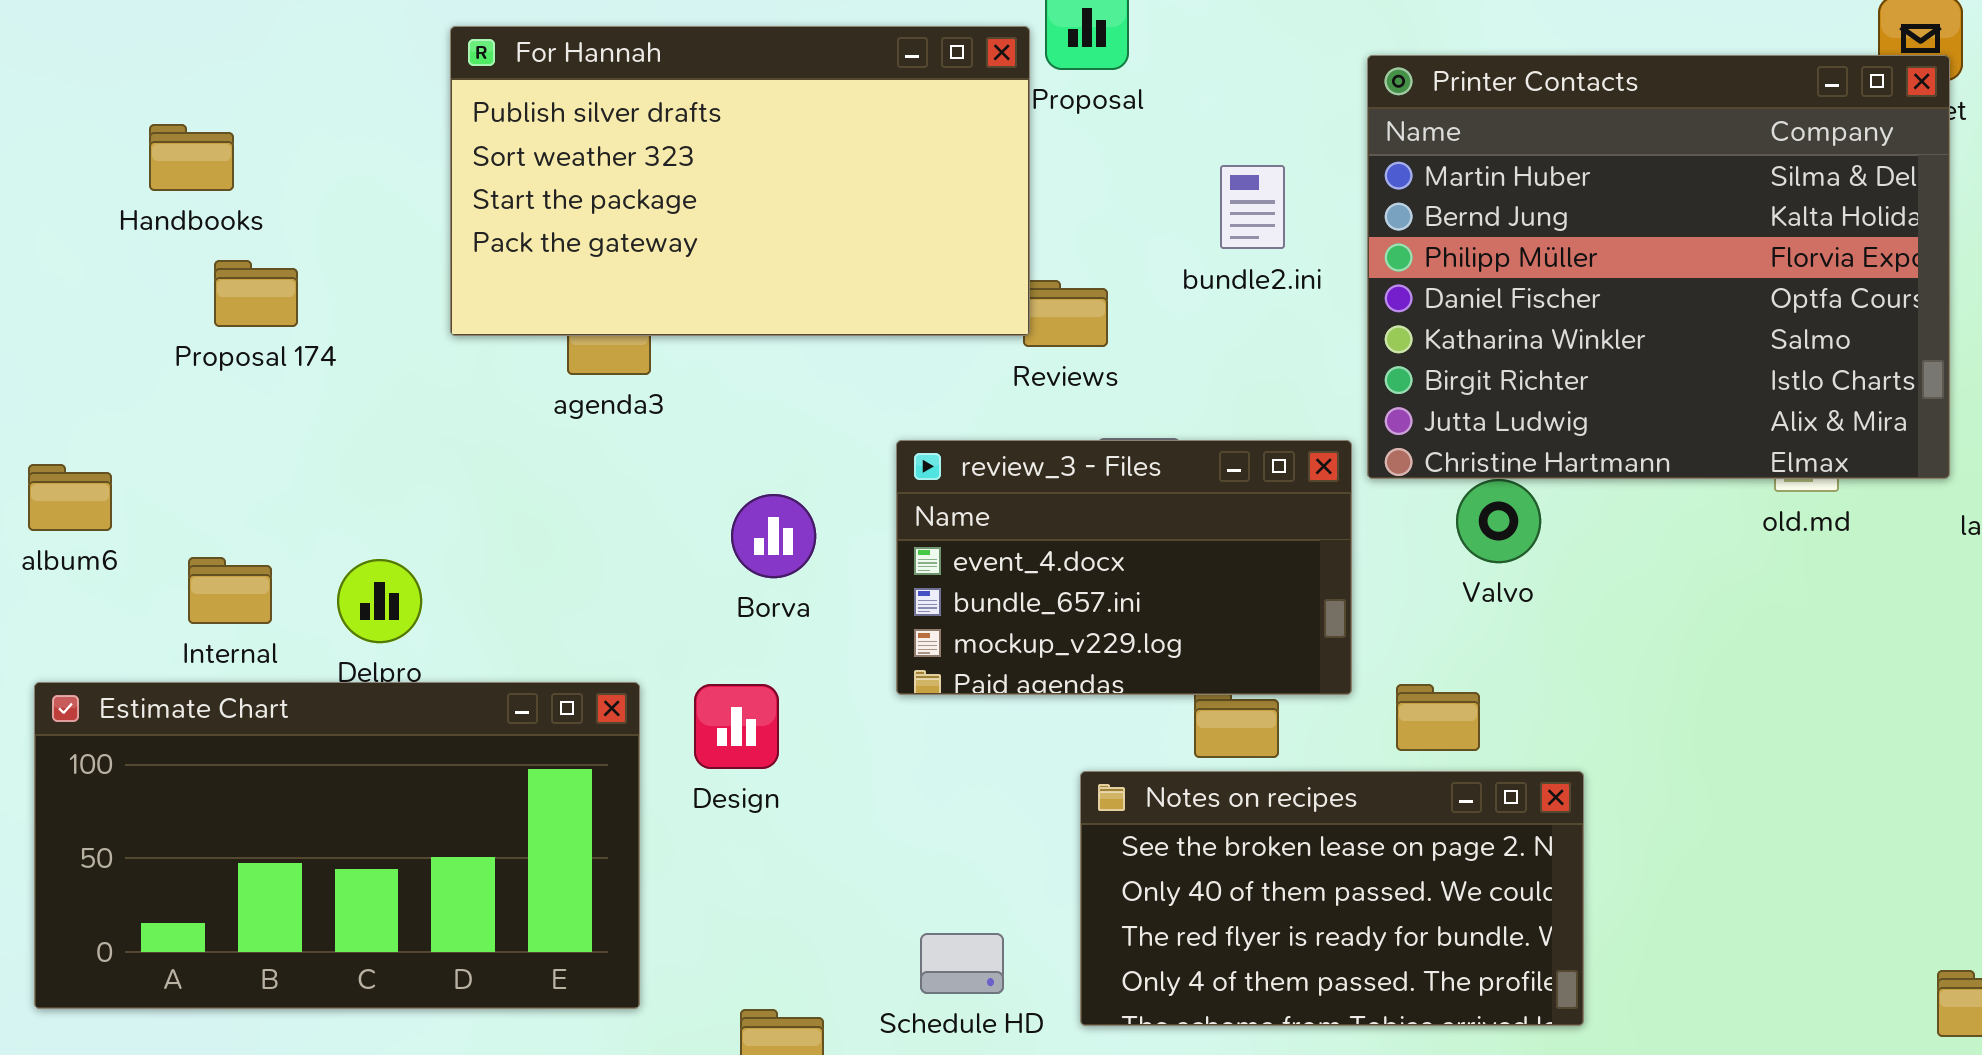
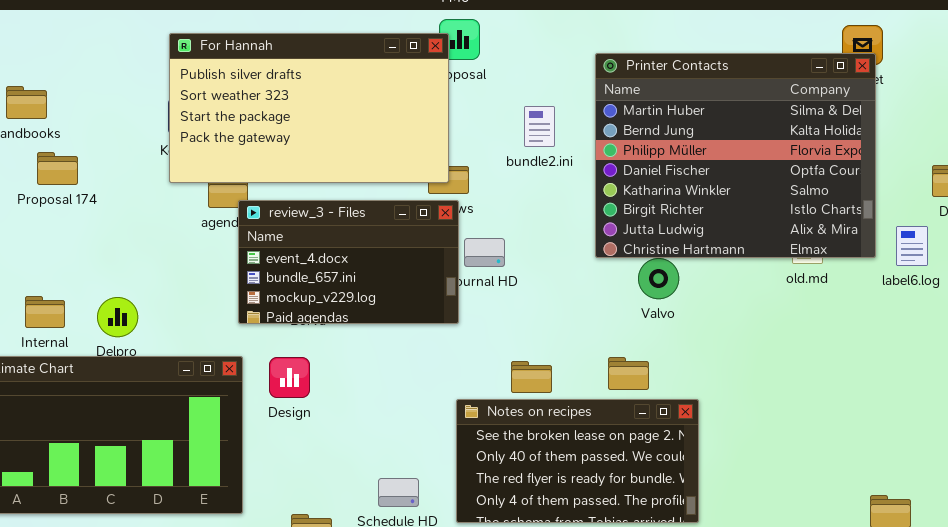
For Hannah: [450,26,1030,336] -> [169,33,449,183], moved
review_3 - Files: [896,440,1352,695] -> [238,200,459,324], moved

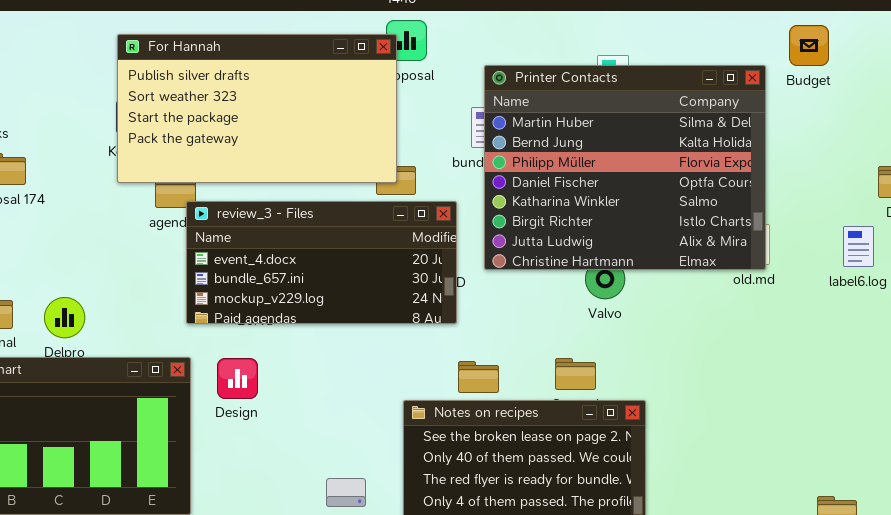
Printer Contacts: [595,53,876,258] -> [484,65,766,270], moved
review_3 - Files: [238,200,459,324] -> [186,201,457,324], resized

